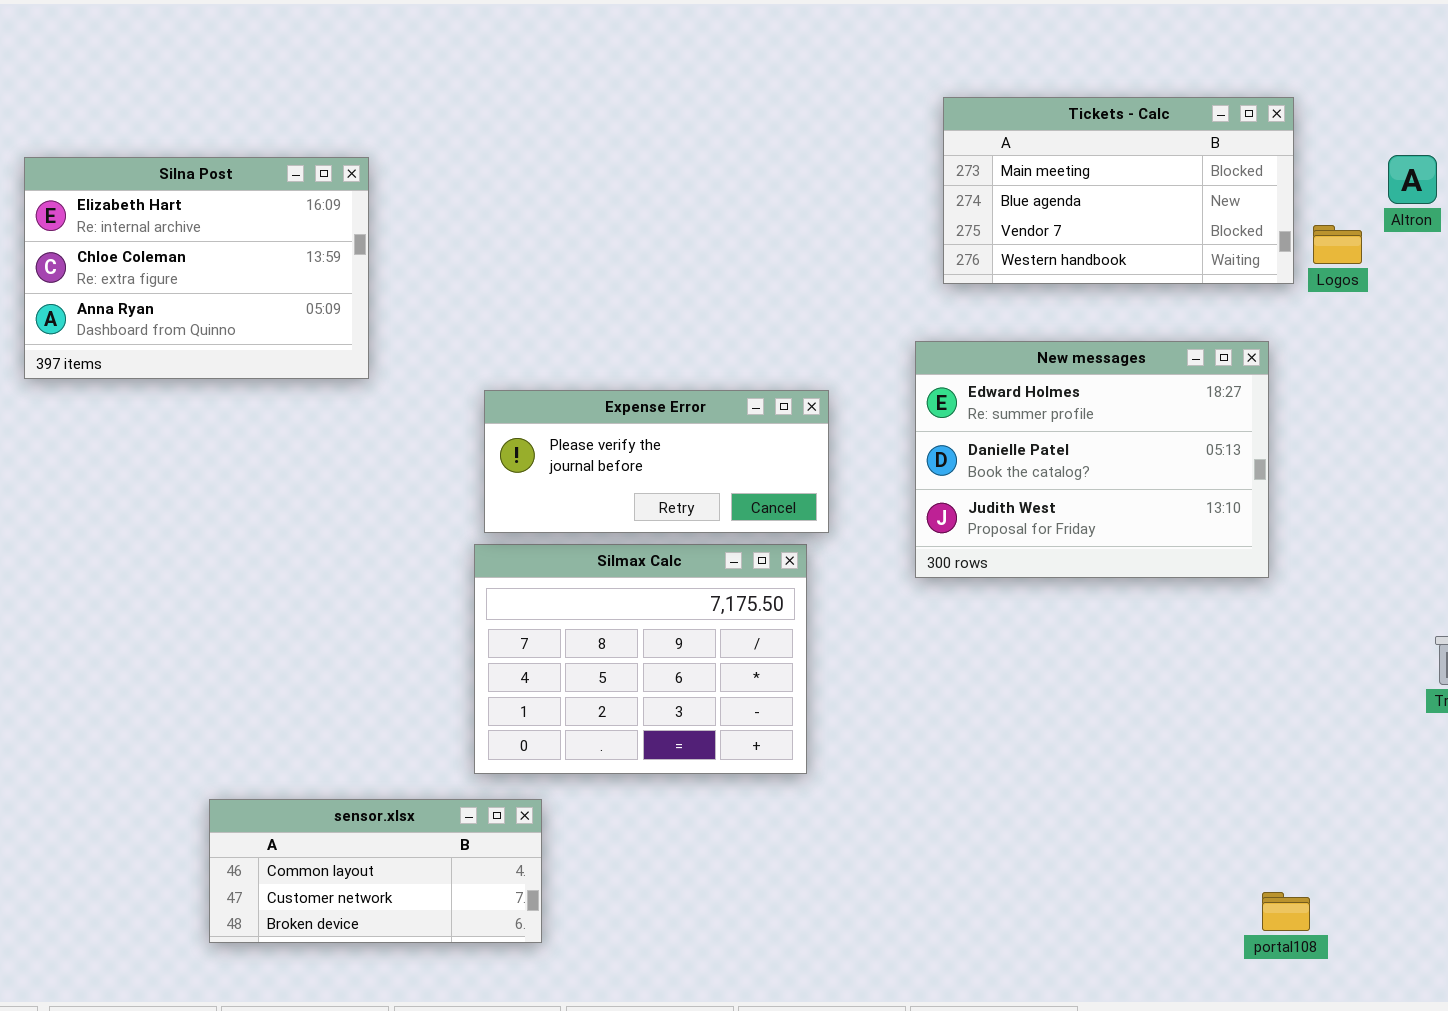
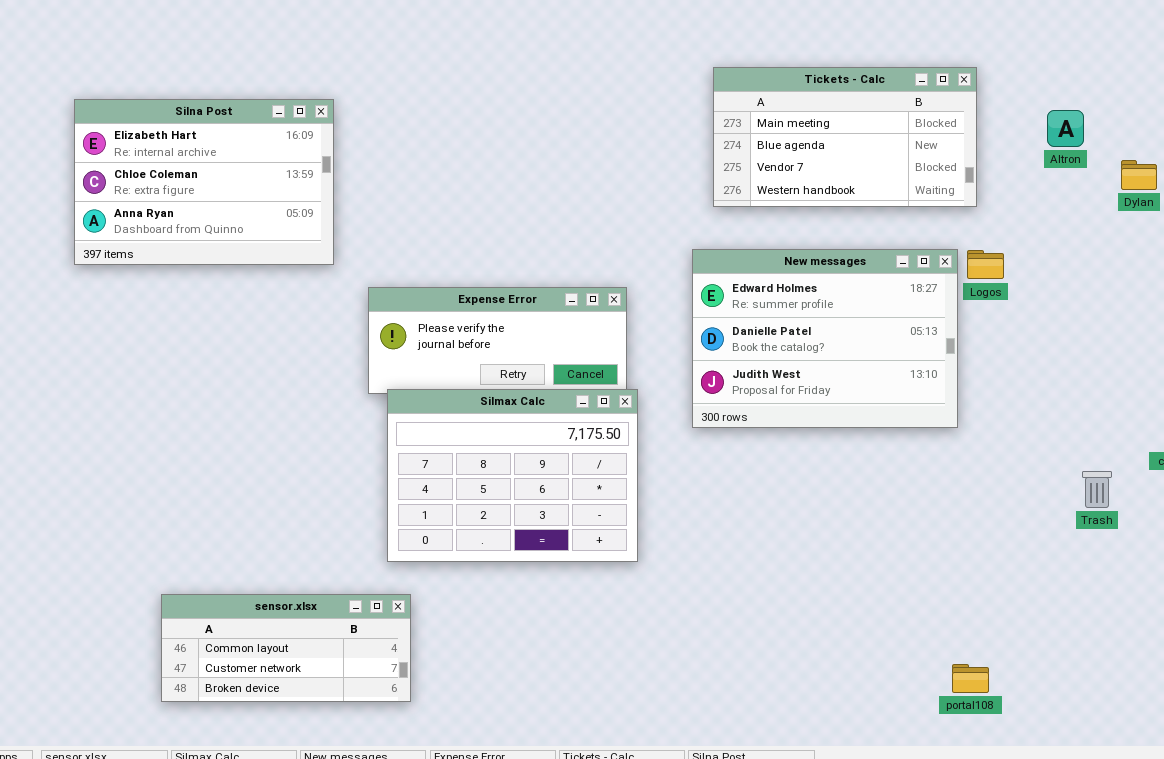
Silna Post: [24,157,369,379] -> [74,99,334,265], moved
Logos: [1313,225,1362,264] -> [967,250,1004,279], moved
Silmax Calc: [474,544,807,774] -> [387,389,638,562], moved

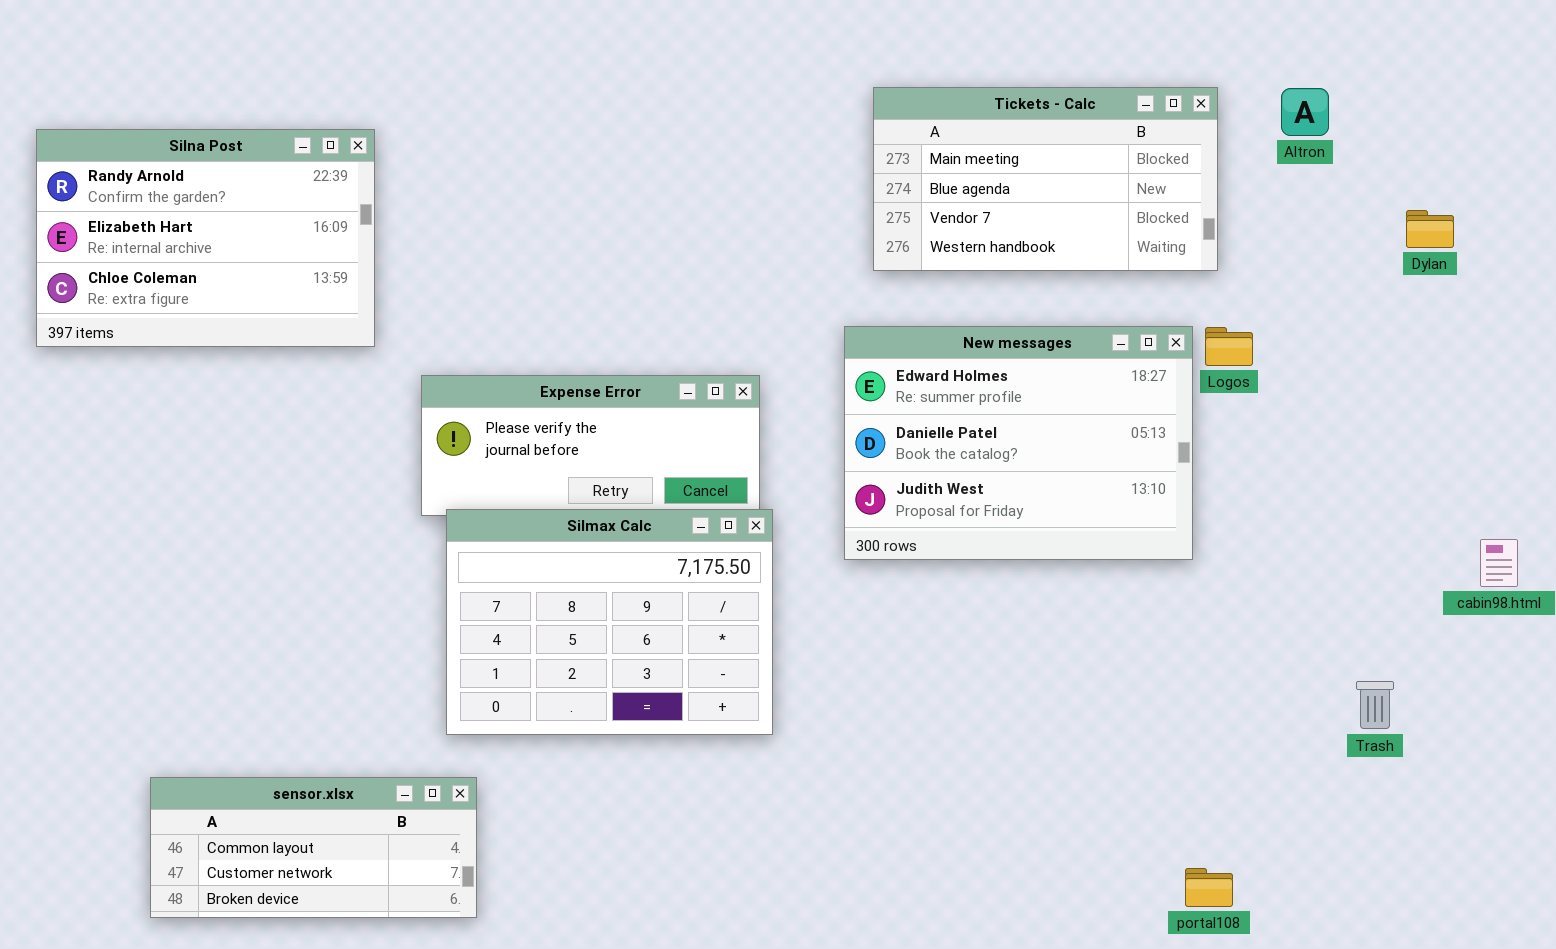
Silna Post: [74,99,334,265] -> [36,129,375,347], scrolled up 1 row
Altron: [1047,110,1084,147] -> [1281,88,1329,136], moved
Trash: [1082,471,1112,508] -> [1356,681,1394,729], moved

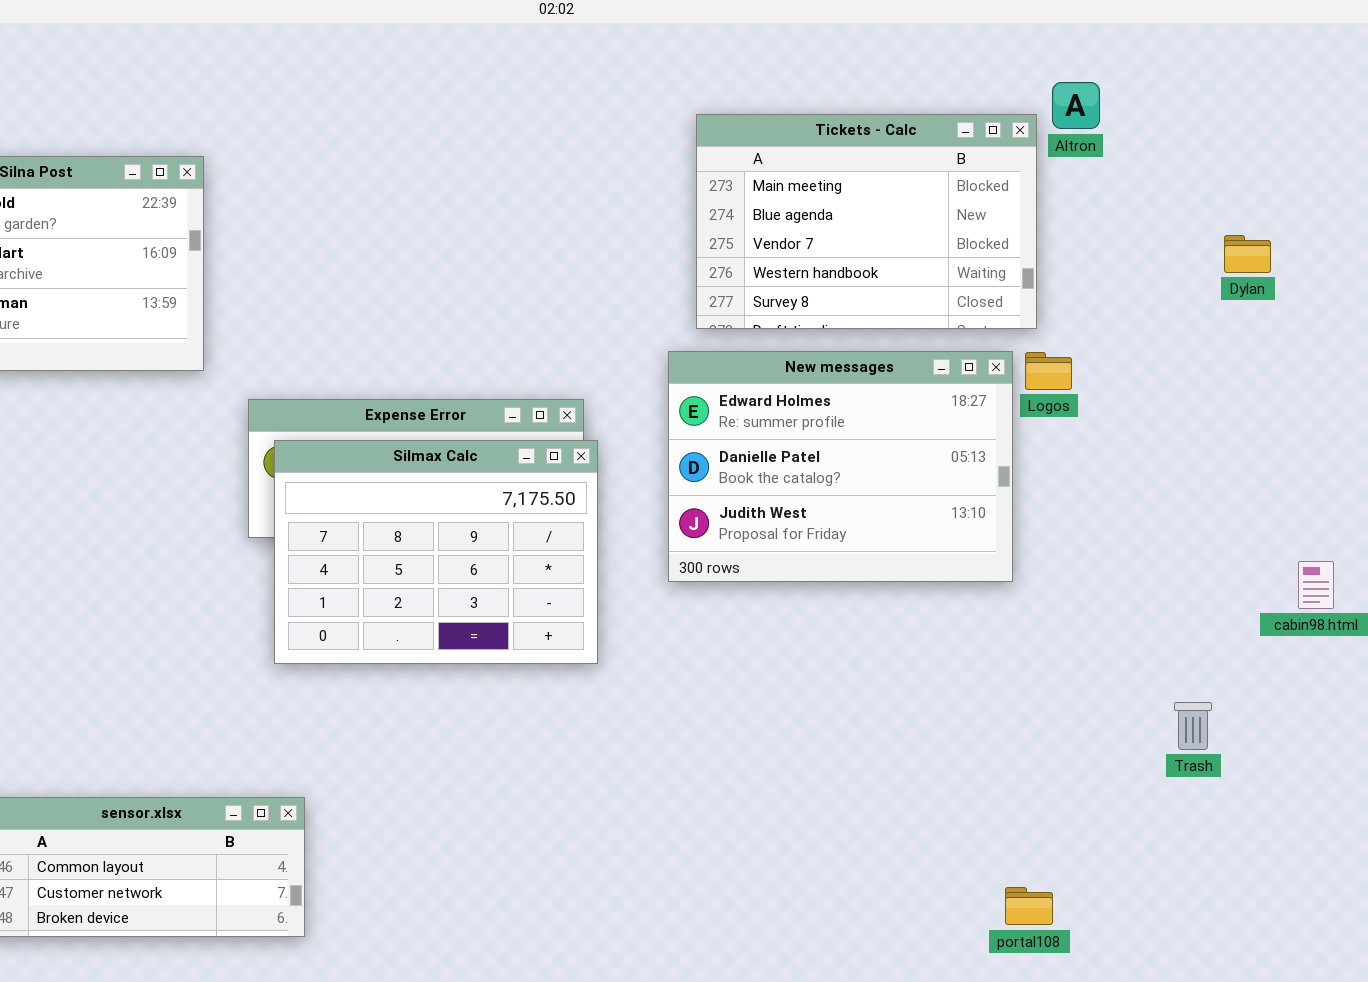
Tickets - Calc: [873,87,1218,271] -> [696,114,1037,329], resized
Altron: [1281,88,1329,136] -> [1052,82,1100,129], moved
Silmax Calc: [446,509,773,735] -> [274,440,598,664], moved

